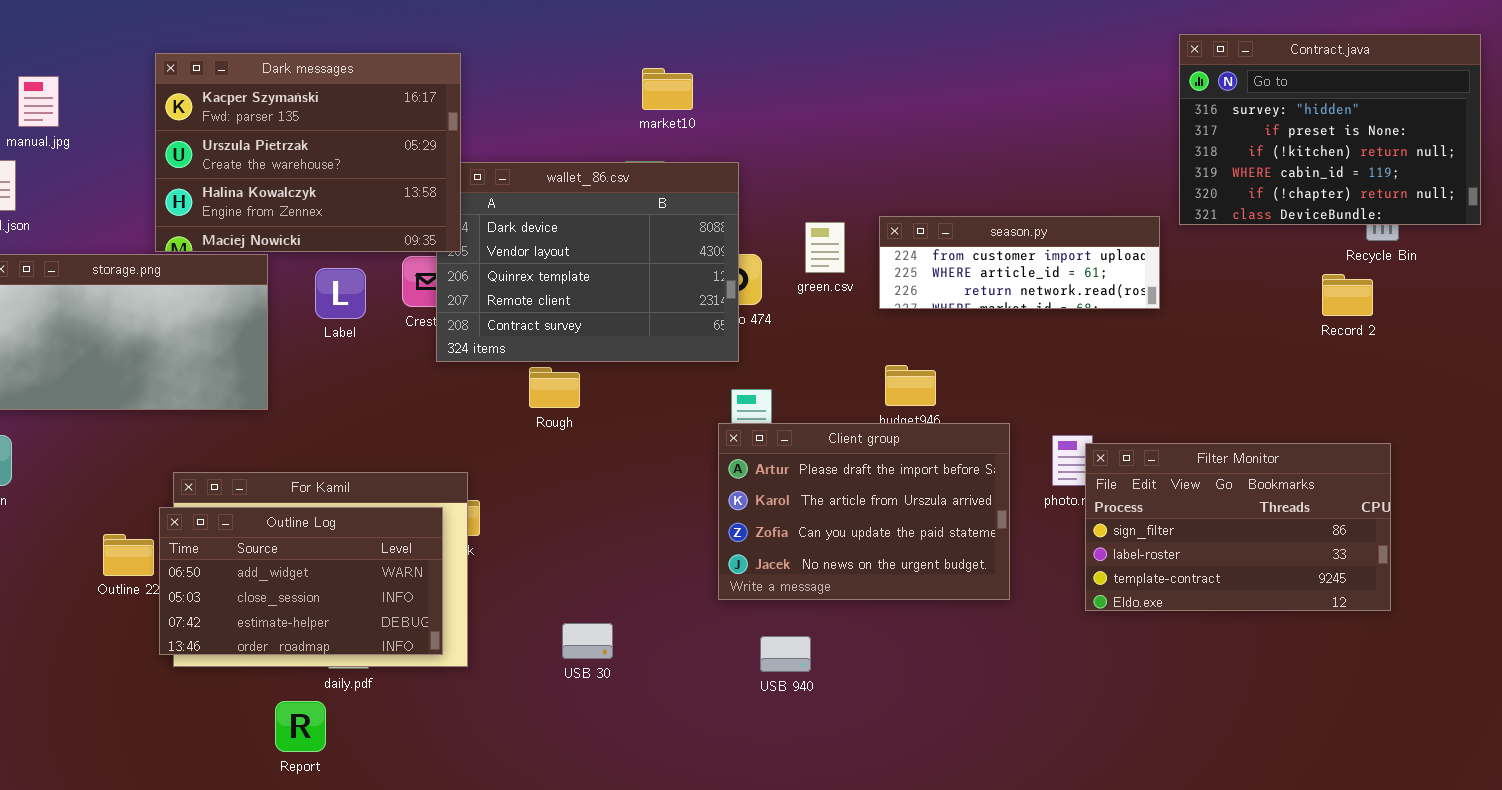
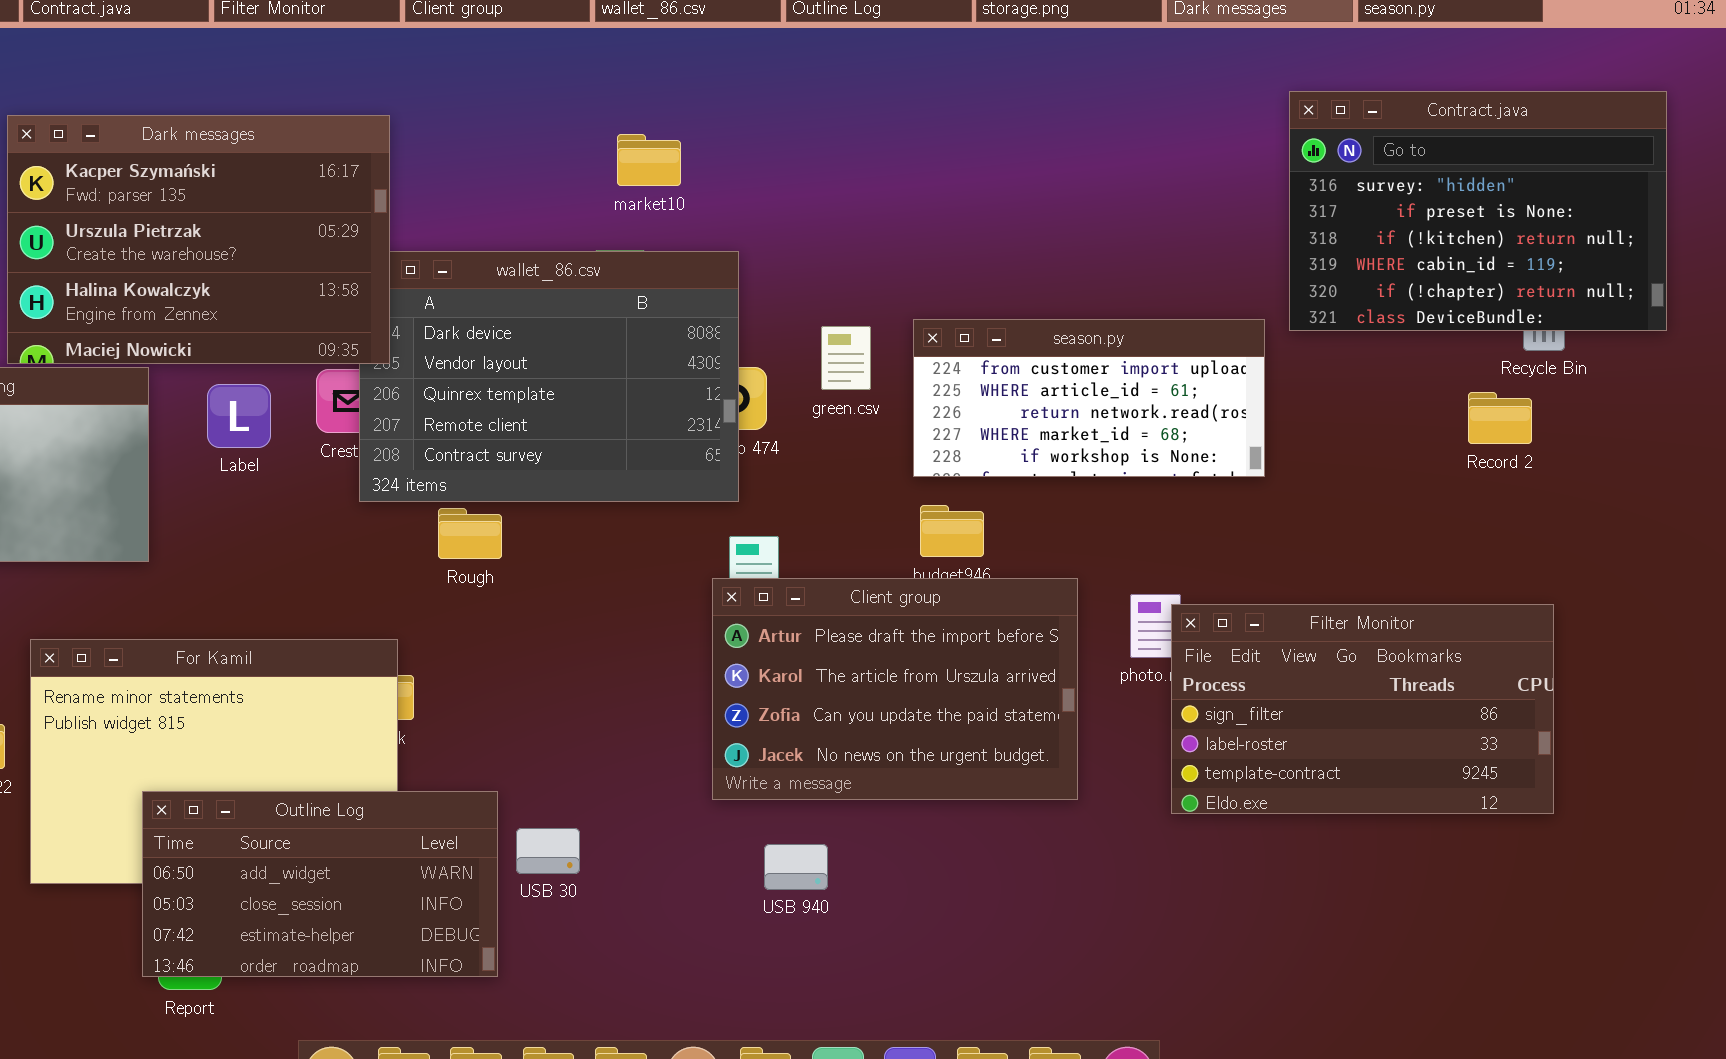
season.py: [879,216,1160,309] -> [913,319,1265,477], resized
Rough: [529,367,580,408] -> [438,508,502,559], moved
Outline Log: [159,507,443,655] -> [142,791,498,977], moved

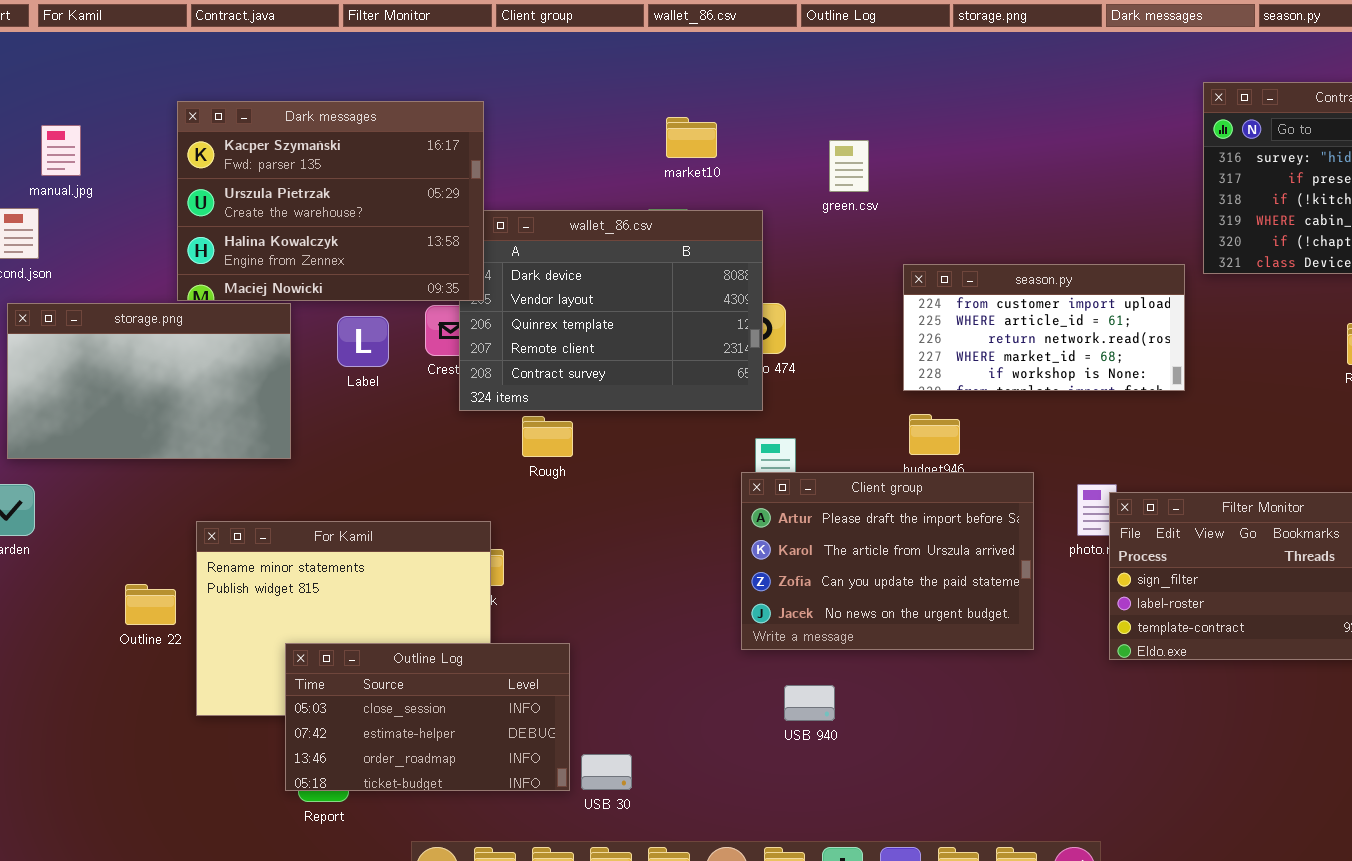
green.csv: [821,326,871,390] -> [829,140,869,192], moved
Outline Log: [142,791,498,977] -> [285,643,570,791], scrolled down 1 row
USB 30: [516,828,580,874] -> [581,754,632,790], moved

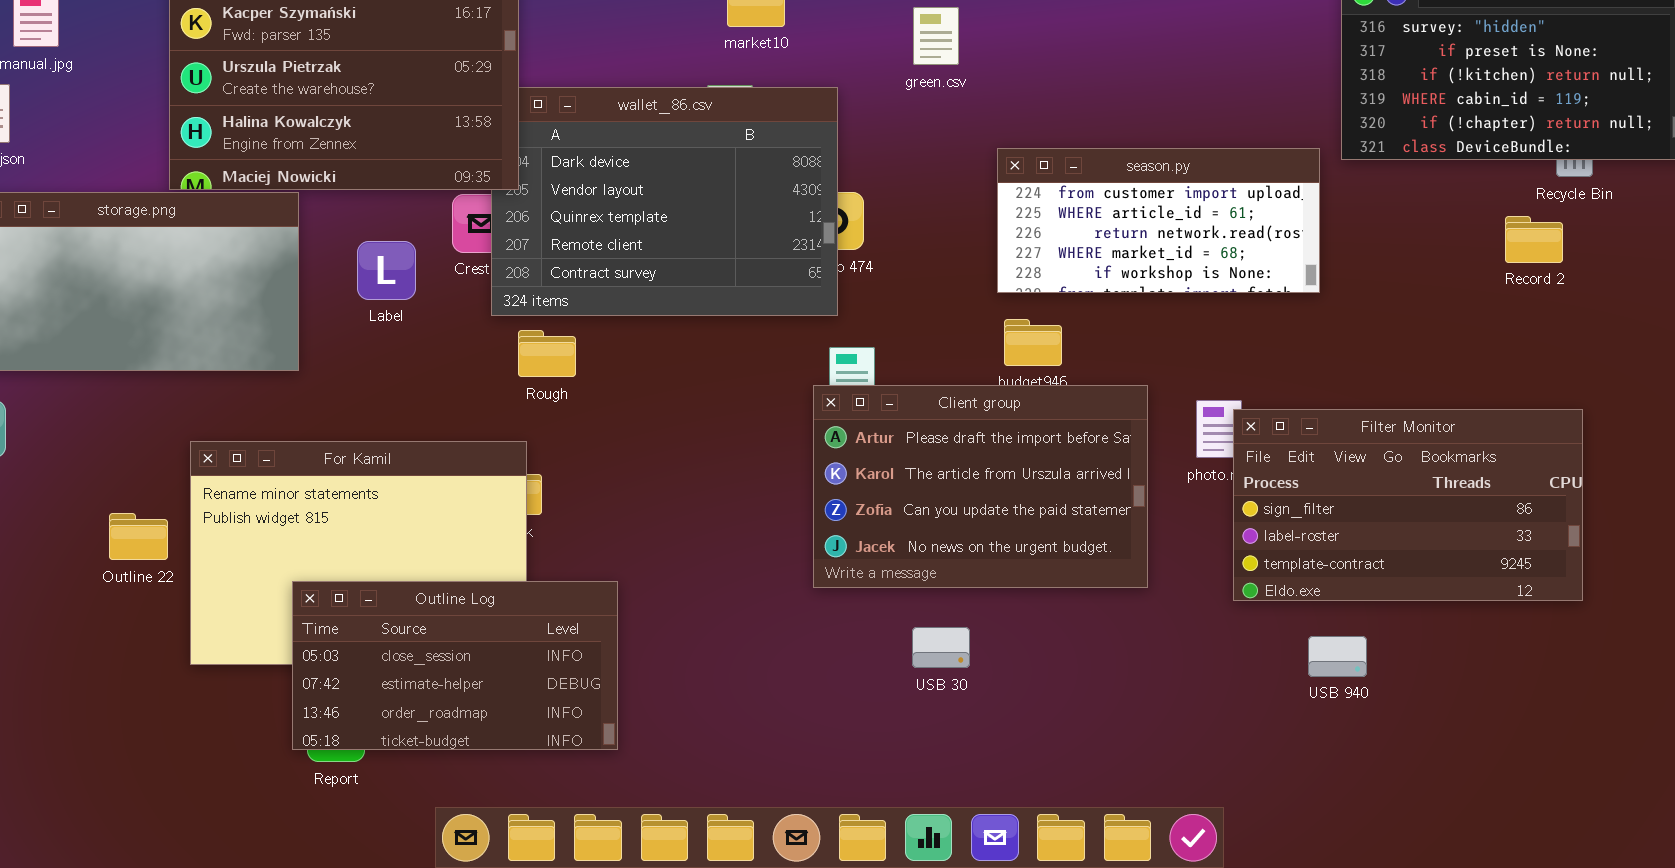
Label: [337,316,389,367] -> [357,241,416,300], moved
Rough: [522,416,573,457] -> [518,330,576,377], moved
USB 940: [784,685,835,721] -> [1308,636,1367,677], moved
USB 30: [581,754,632,790] -> [912,627,970,668], moved

